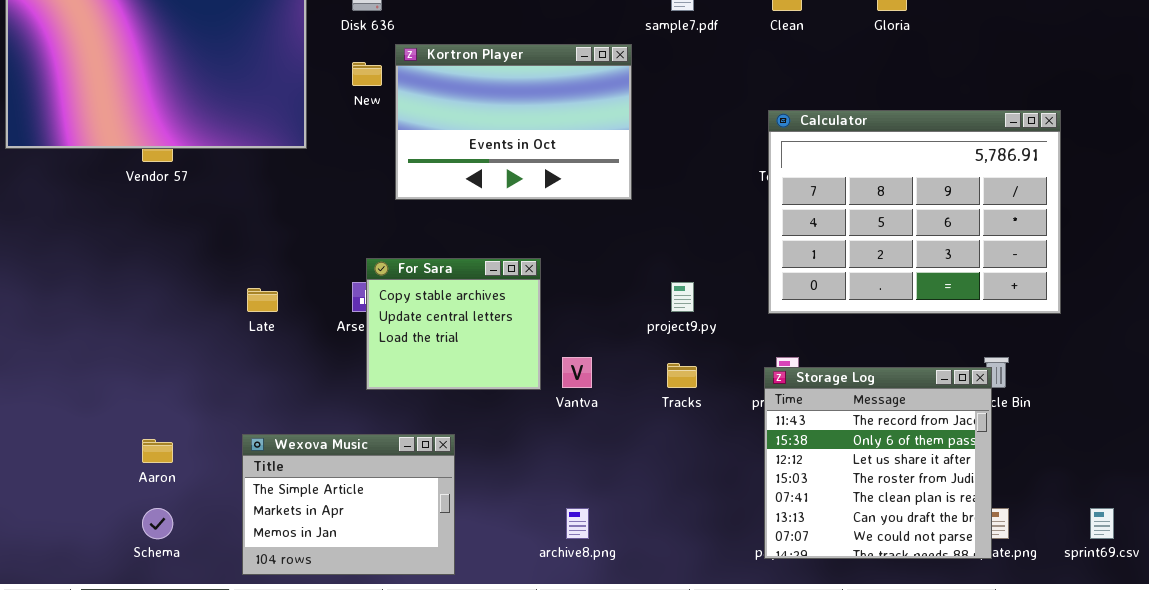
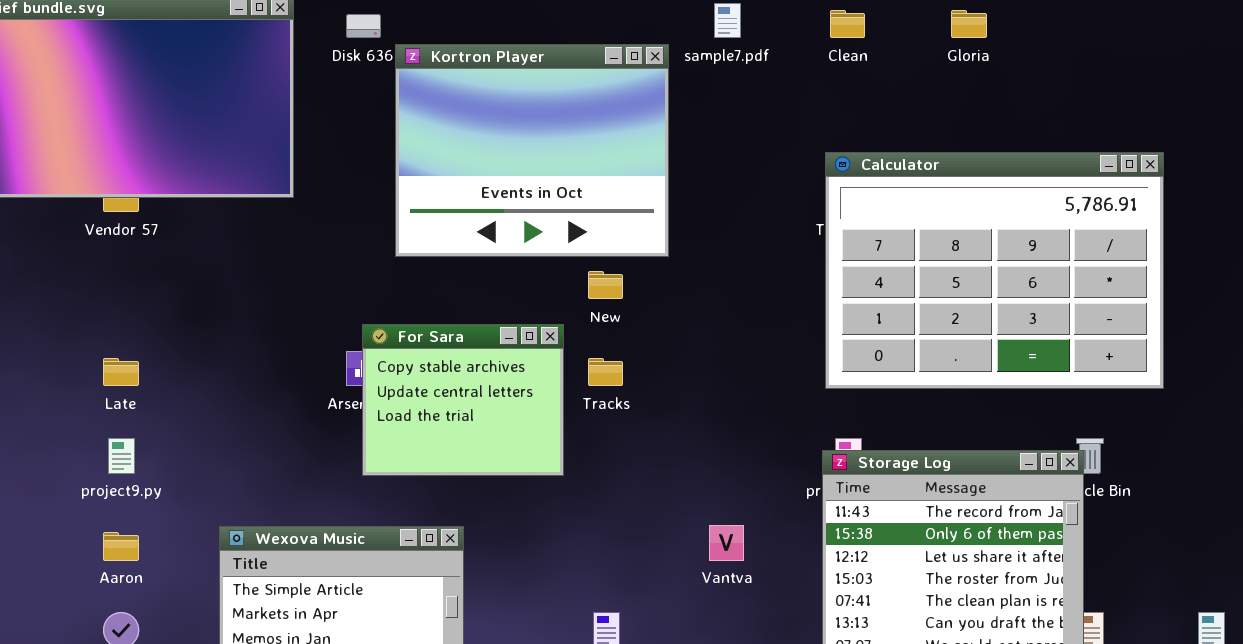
Kortron Player: [395,44,632,200] -> [395,44,669,257], resized
New: [352,62,382,86] -> [588,271,623,299], moved
project9.py: [671,282,694,312] -> [108,438,135,474], moved
Late: [247,288,278,312] -> [103,358,139,386], moved
Vantva: [562,357,592,388] -> [709,525,744,561], moved
Tracks: [667,363,697,388] -> [588,358,623,386], moved

